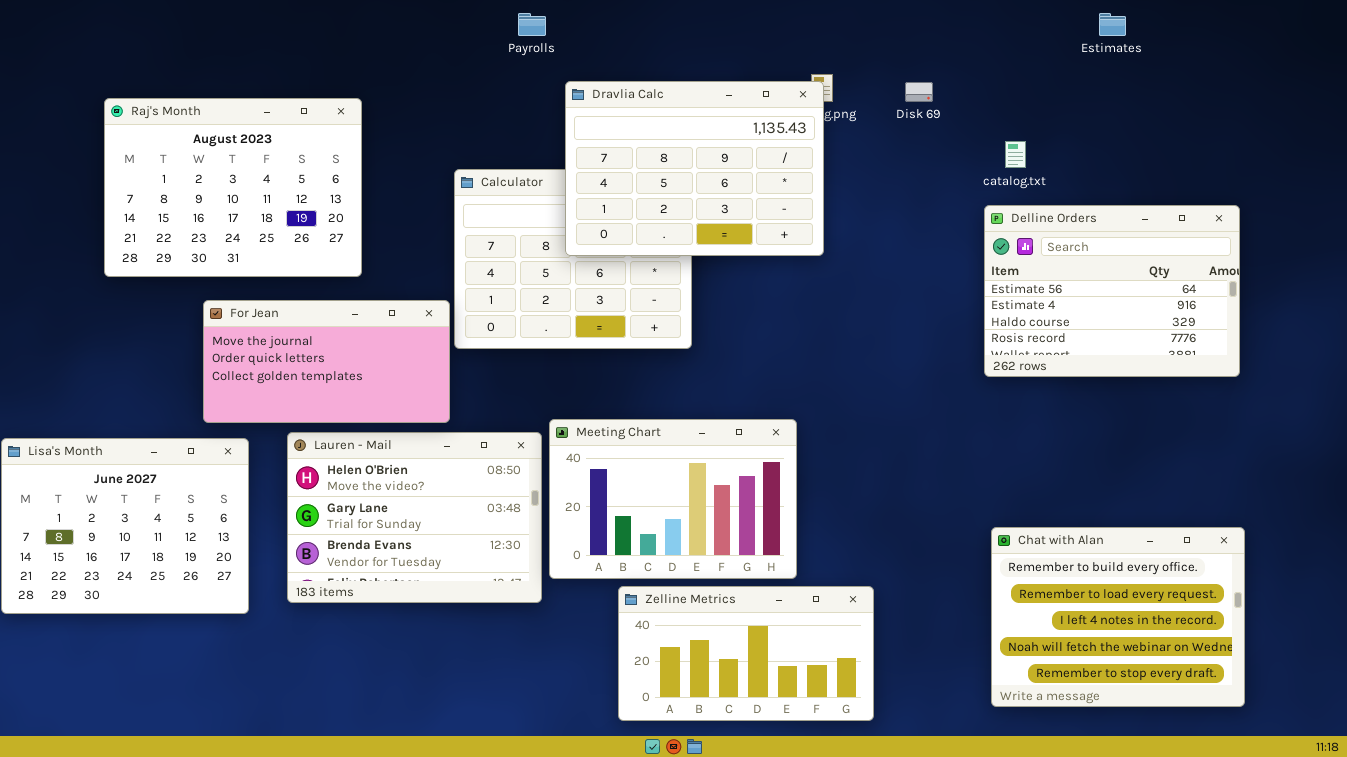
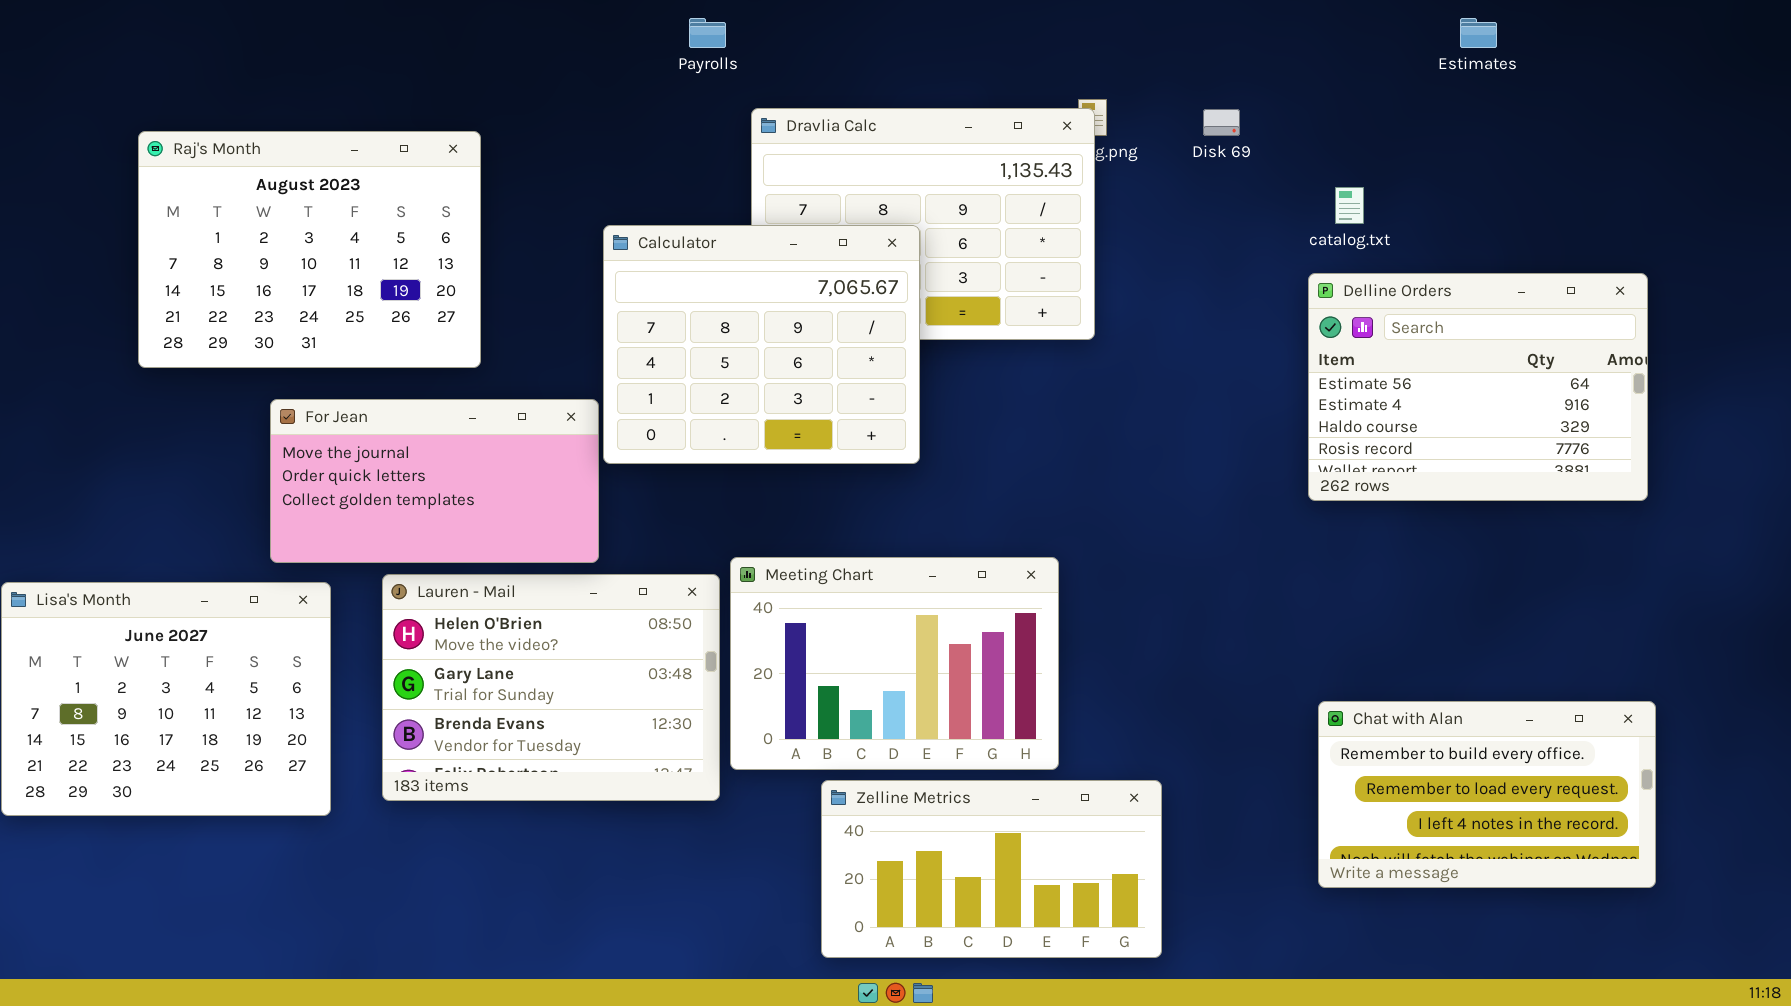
Calculator: [454,169,692,349] -> [603,225,920,464], raised
Chat with Alan: [991,527,1245,707] -> [1318,701,1656,888], resized

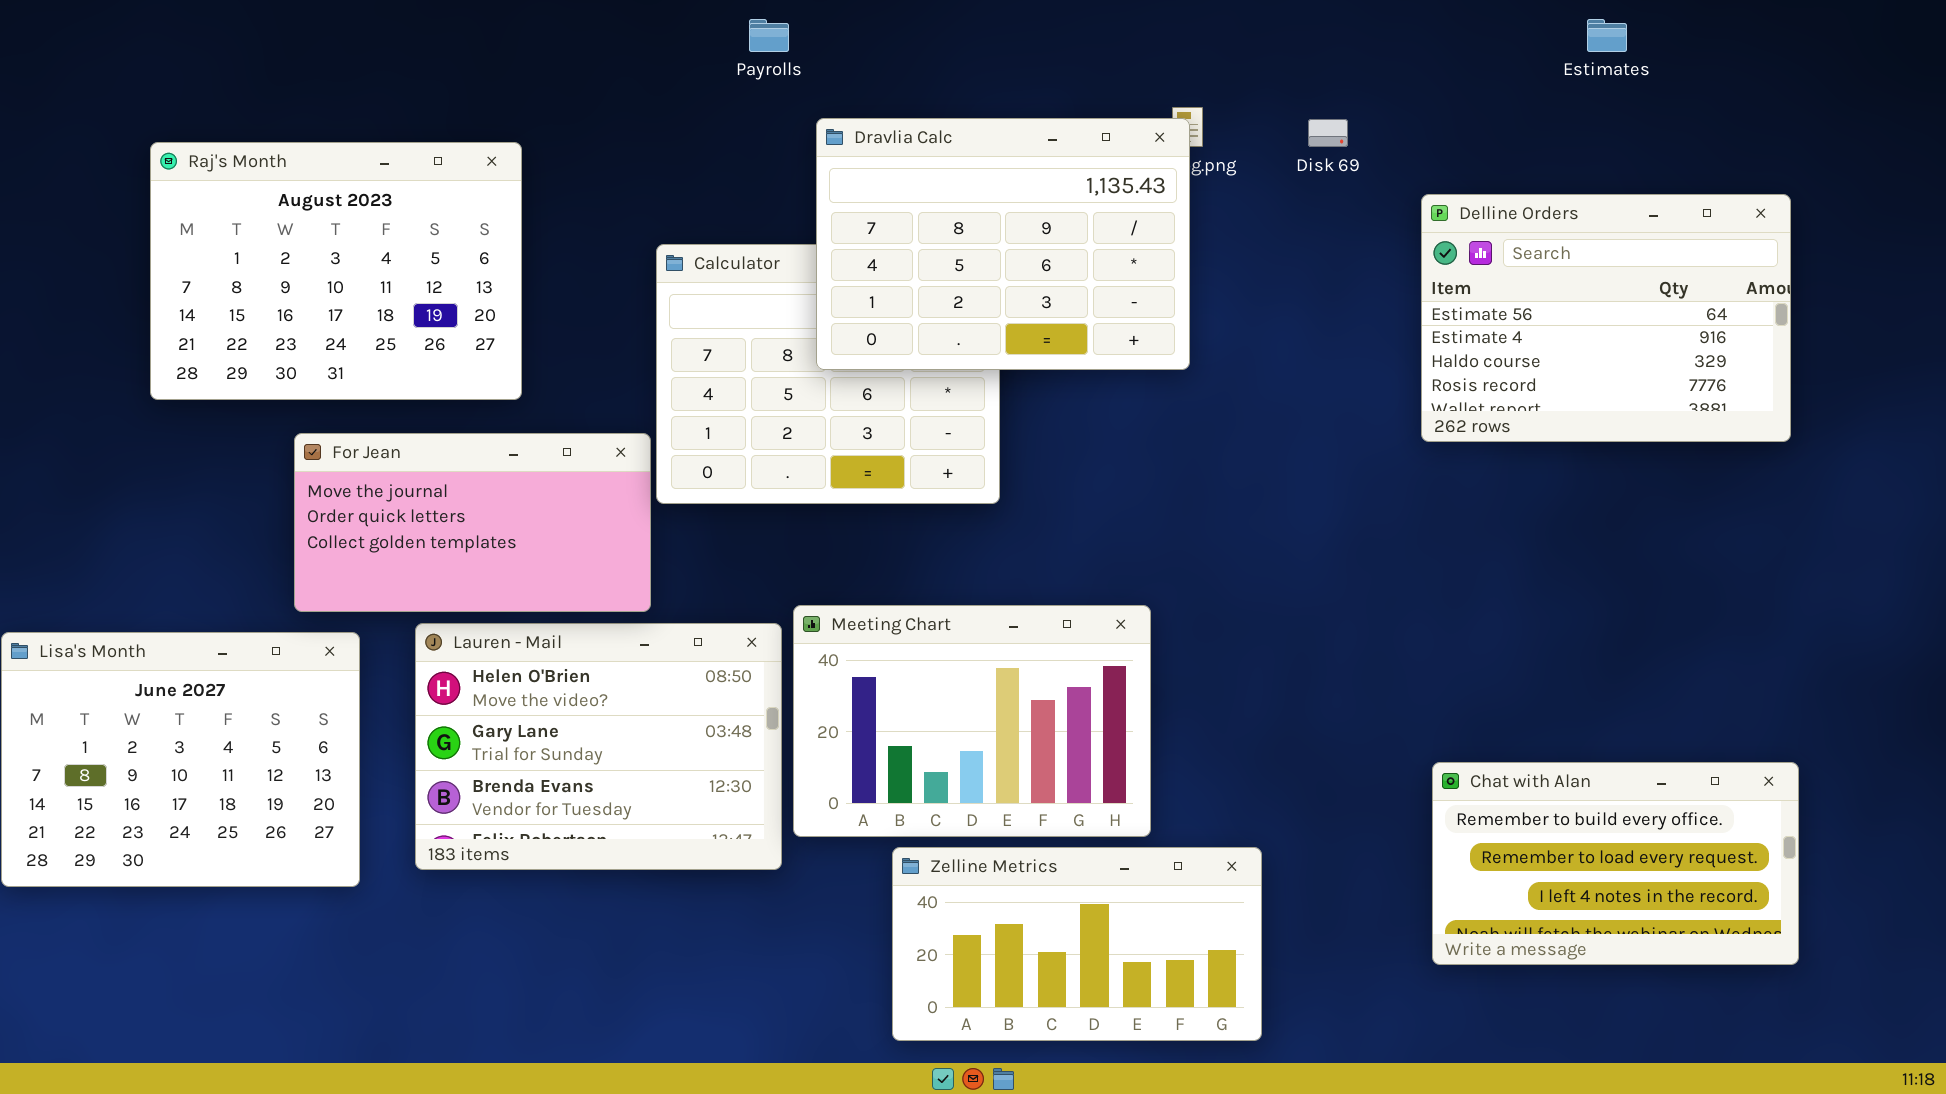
Dravlia Calc: [751,108,1095,340] -> [816,118,1190,370], raised
Delline Orders: [1308,273,1648,501] -> [1421,194,1791,442], moved

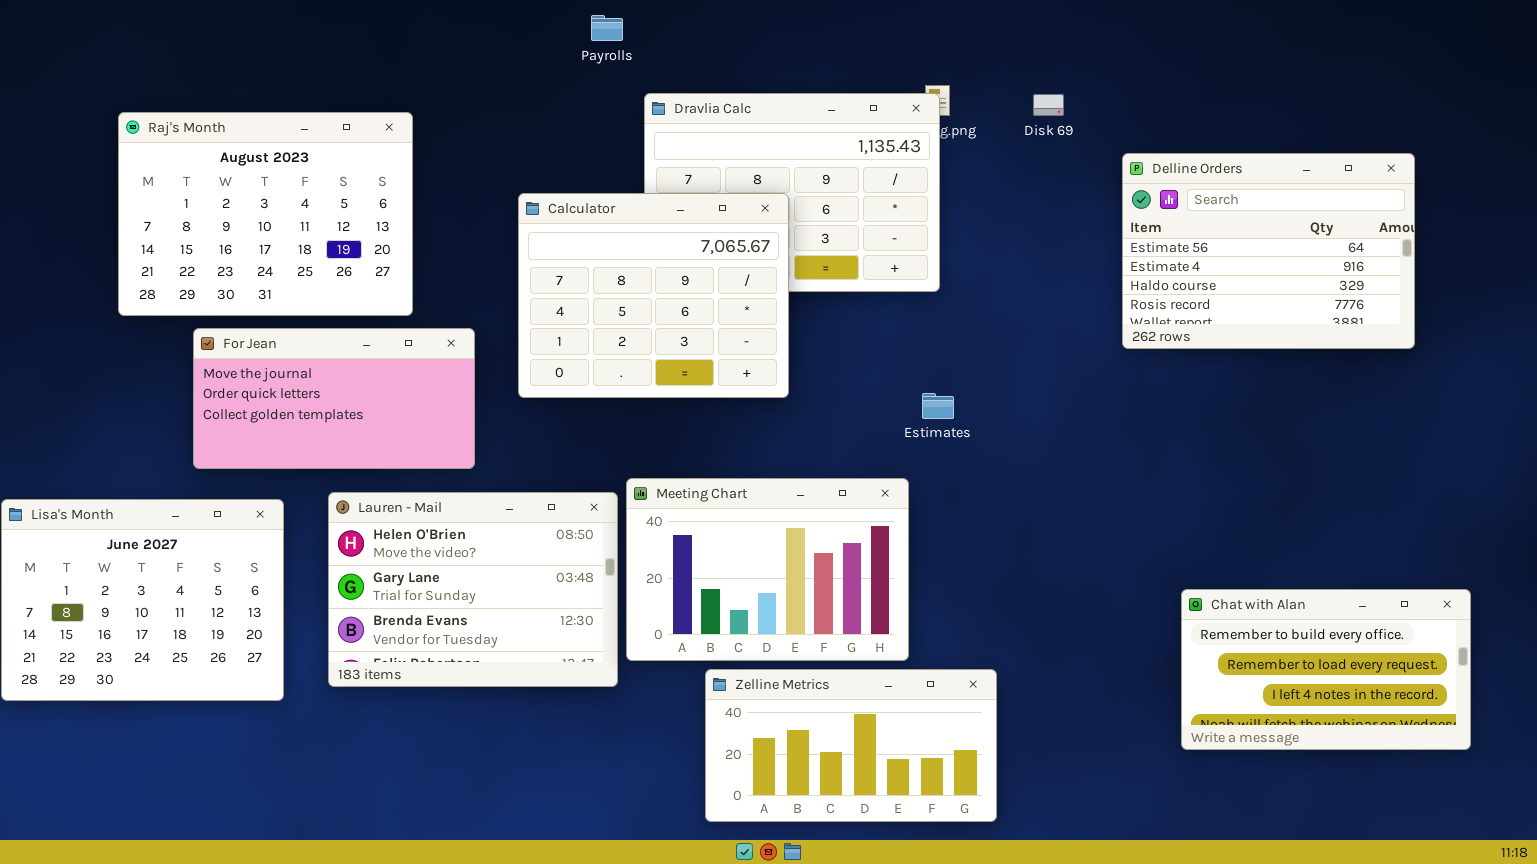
Estimates: [1587,19,1627,52] -> [922,393,954,419], moved
Calculator: [656,244,1000,504] -> [518,193,789,398], raised
For Jean: [294,433,651,612] -> [193,328,475,469], moved
Chat with Alan: [1432,762,1799,965] -> [1181,589,1471,750], moved

